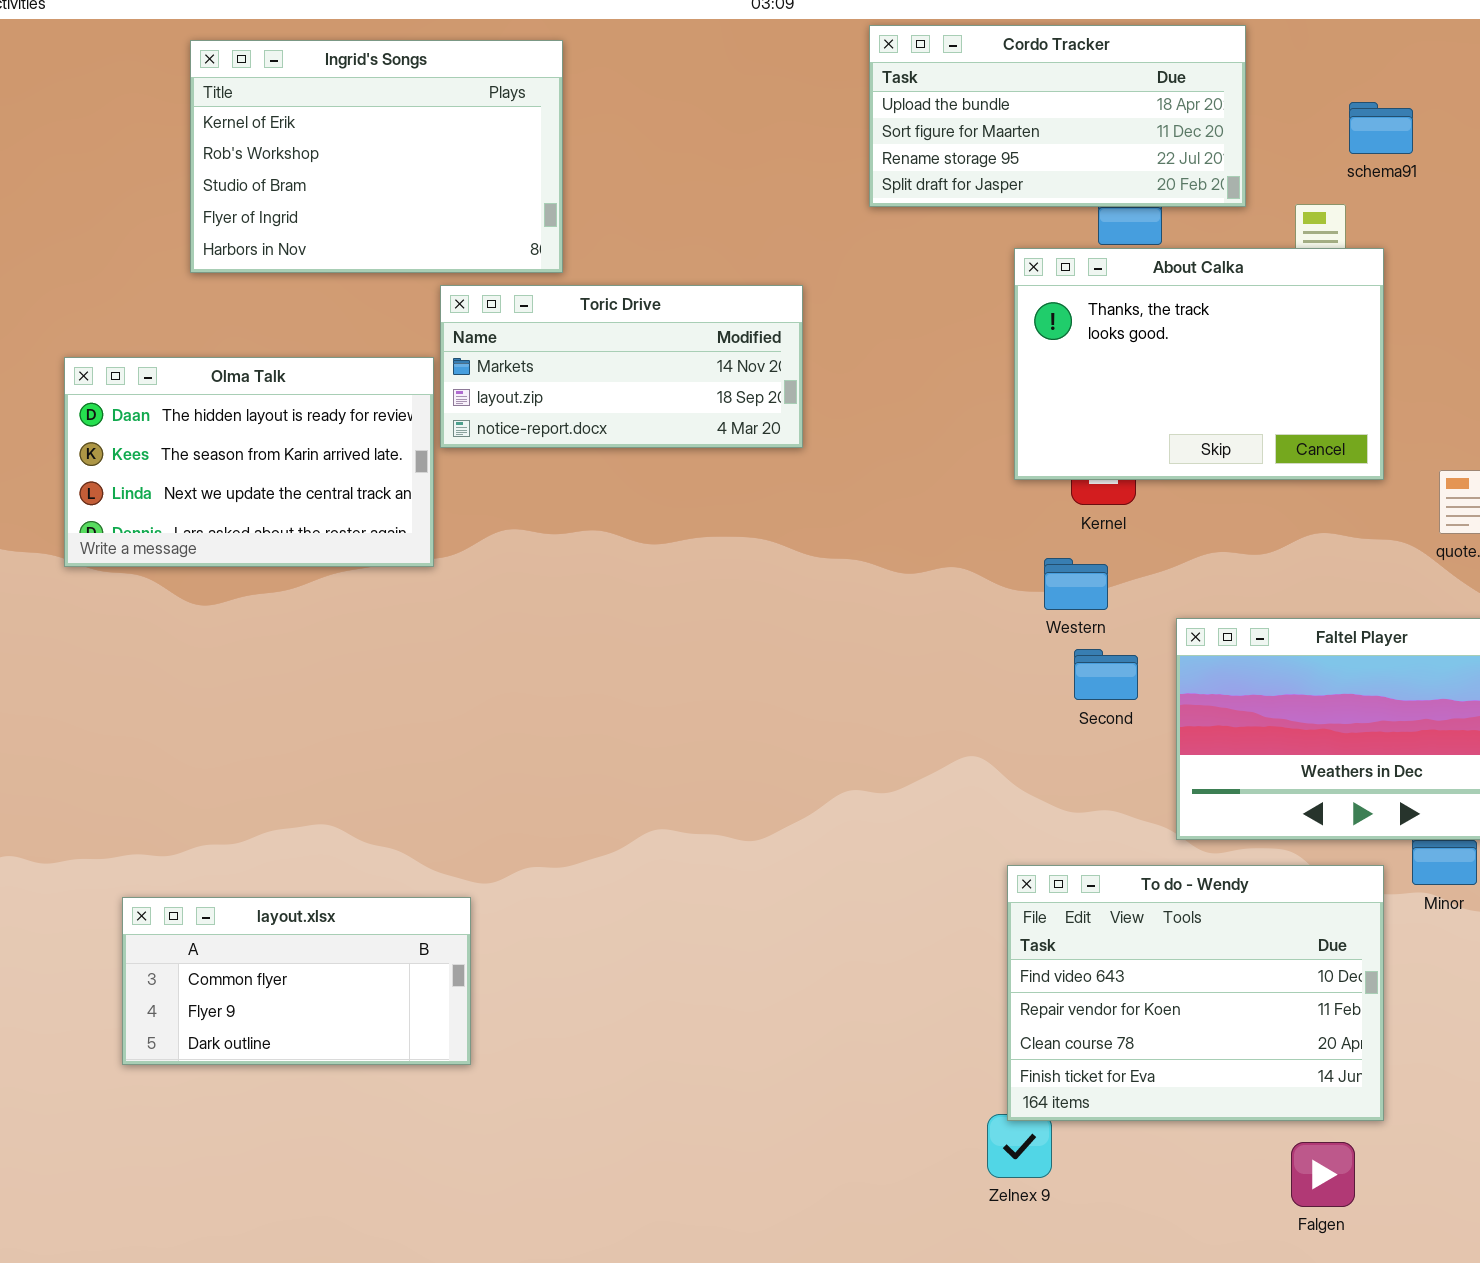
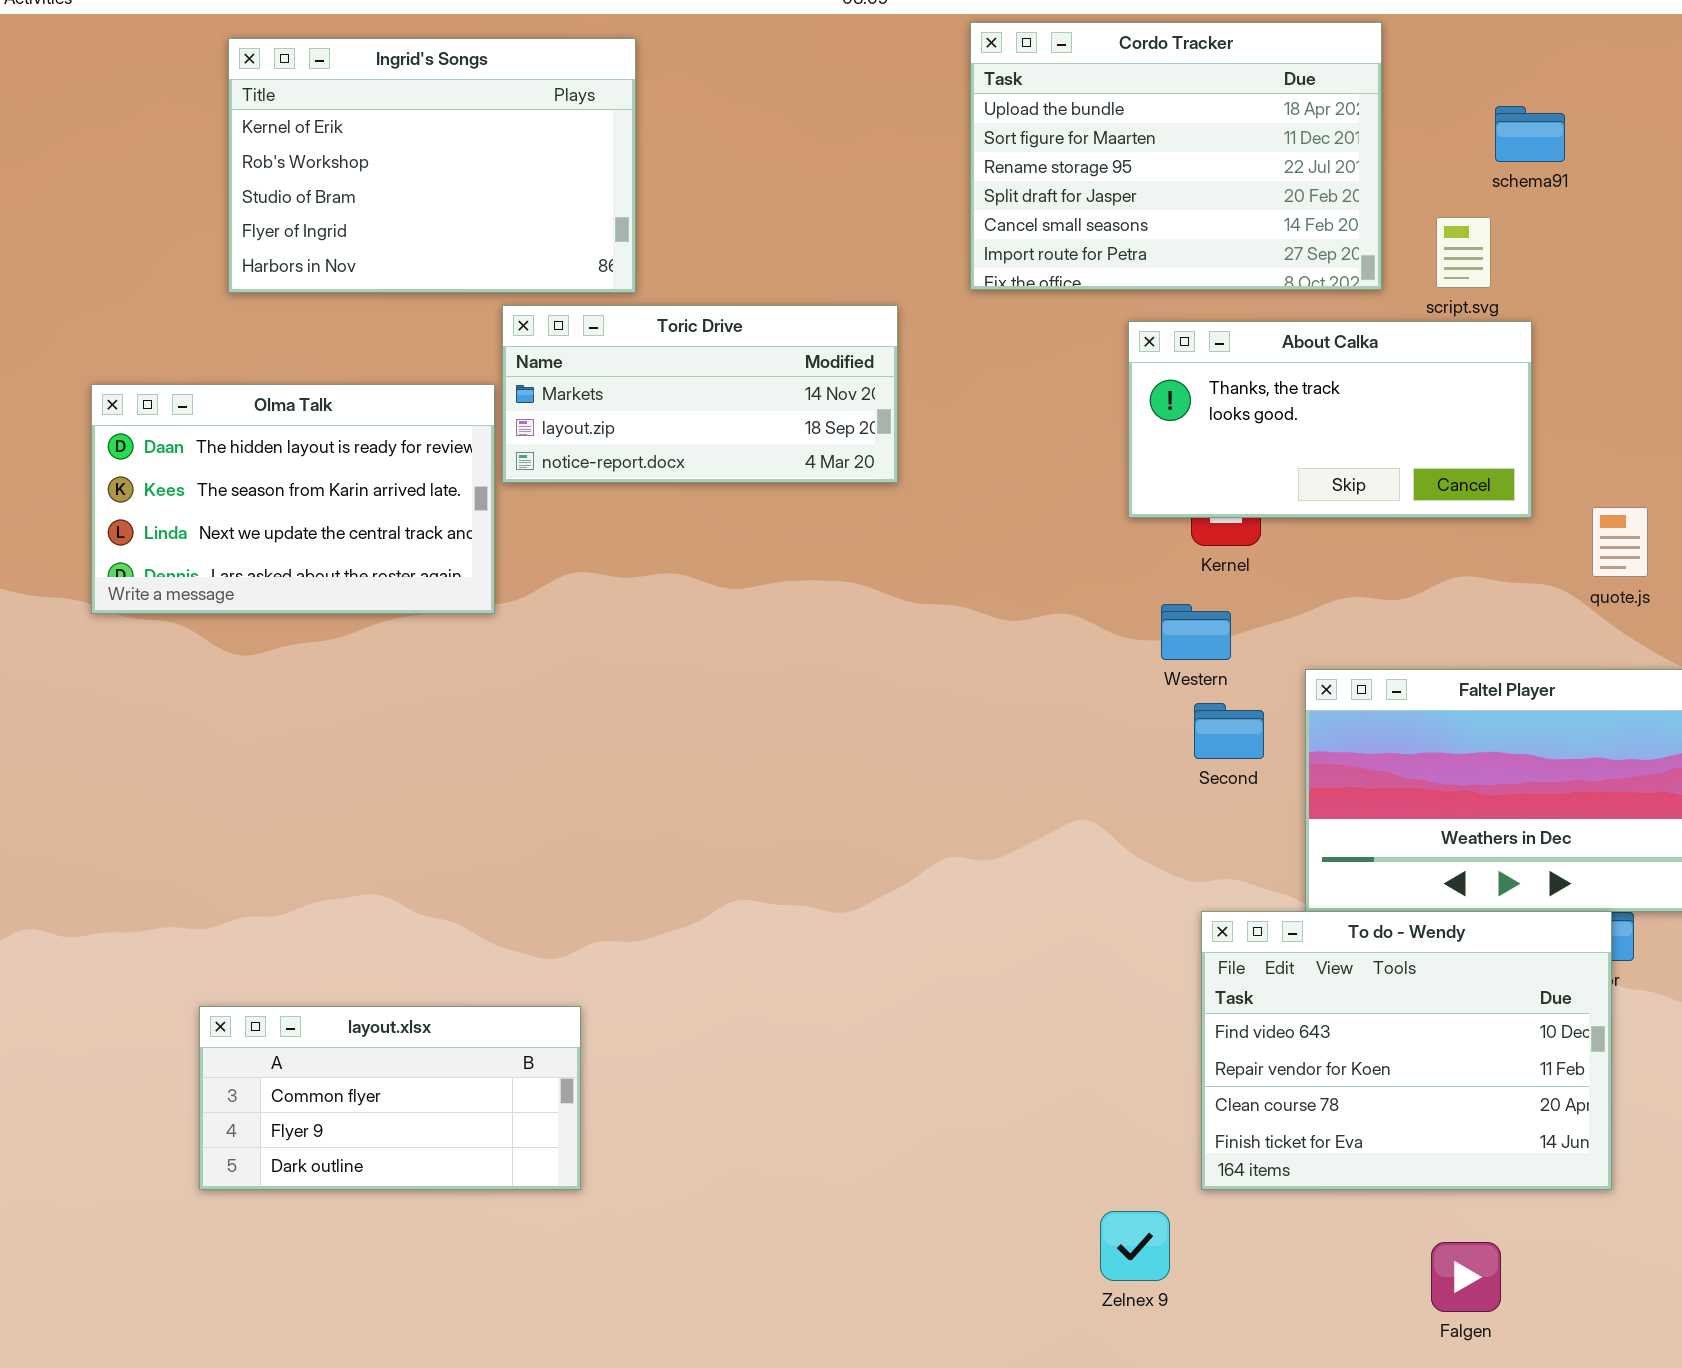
Cordo Tracker: [869,25,1246,207] -> [970,22,1382,290], resized
About Calka: [1014,248,1384,480] -> [1128,321,1532,518], resized
To do - Wendy: [1007,865,1384,1121] -> [1201,911,1612,1190], moved
layout.xlsx: [122,897,471,1065] -> [199,1006,581,1190], moved

